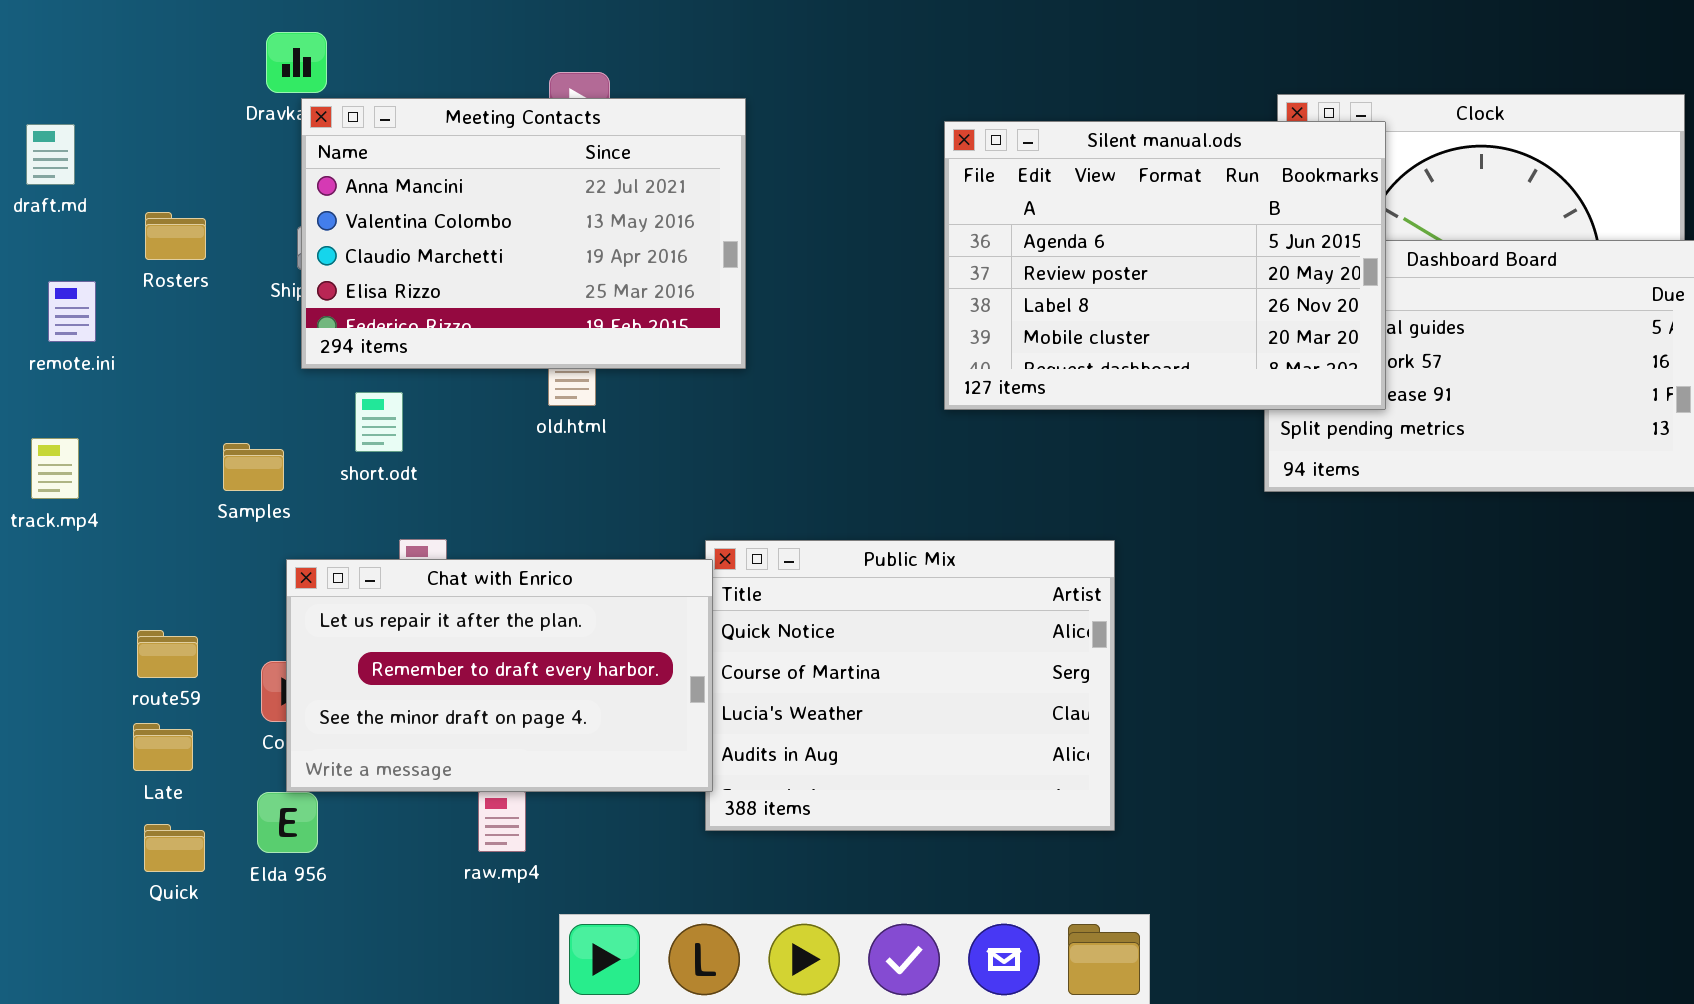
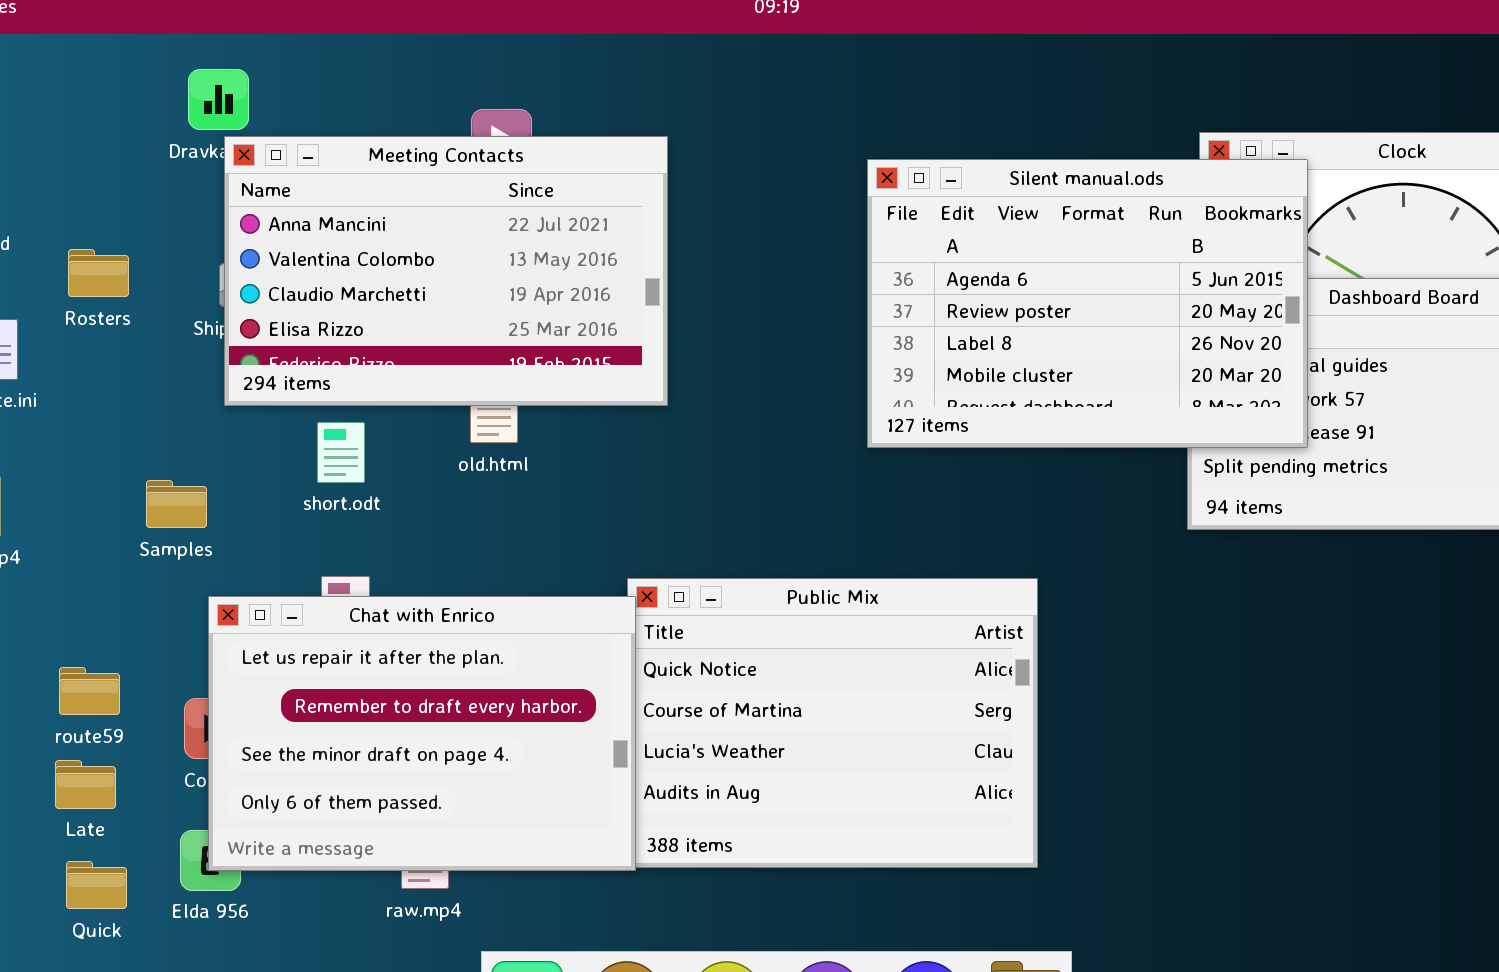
short.odt: [355,392,403,452] -> [317,422,365,483], moved
Chat with Enrico: [286,559,713,792] -> [208,596,636,871], resized

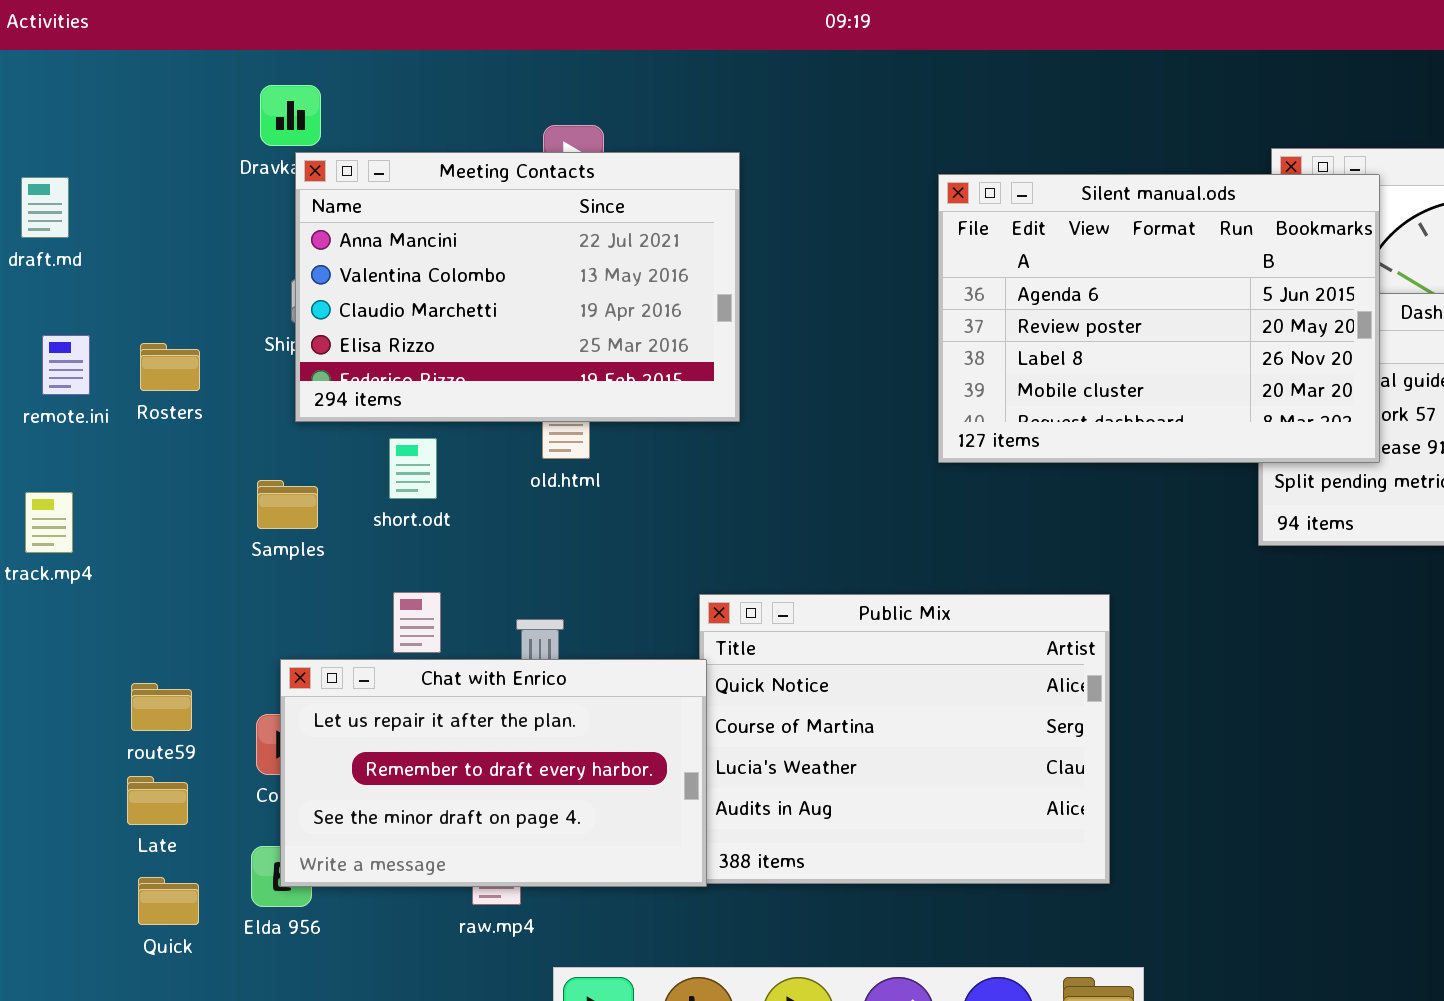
Rosters: [68,249,129,297] -> [140,343,200,391], moved
Samples: [146,480,207,528] -> [257,480,318,529], moved
Chat with Enrico: [208,596,636,871] -> [280,659,707,887], resized

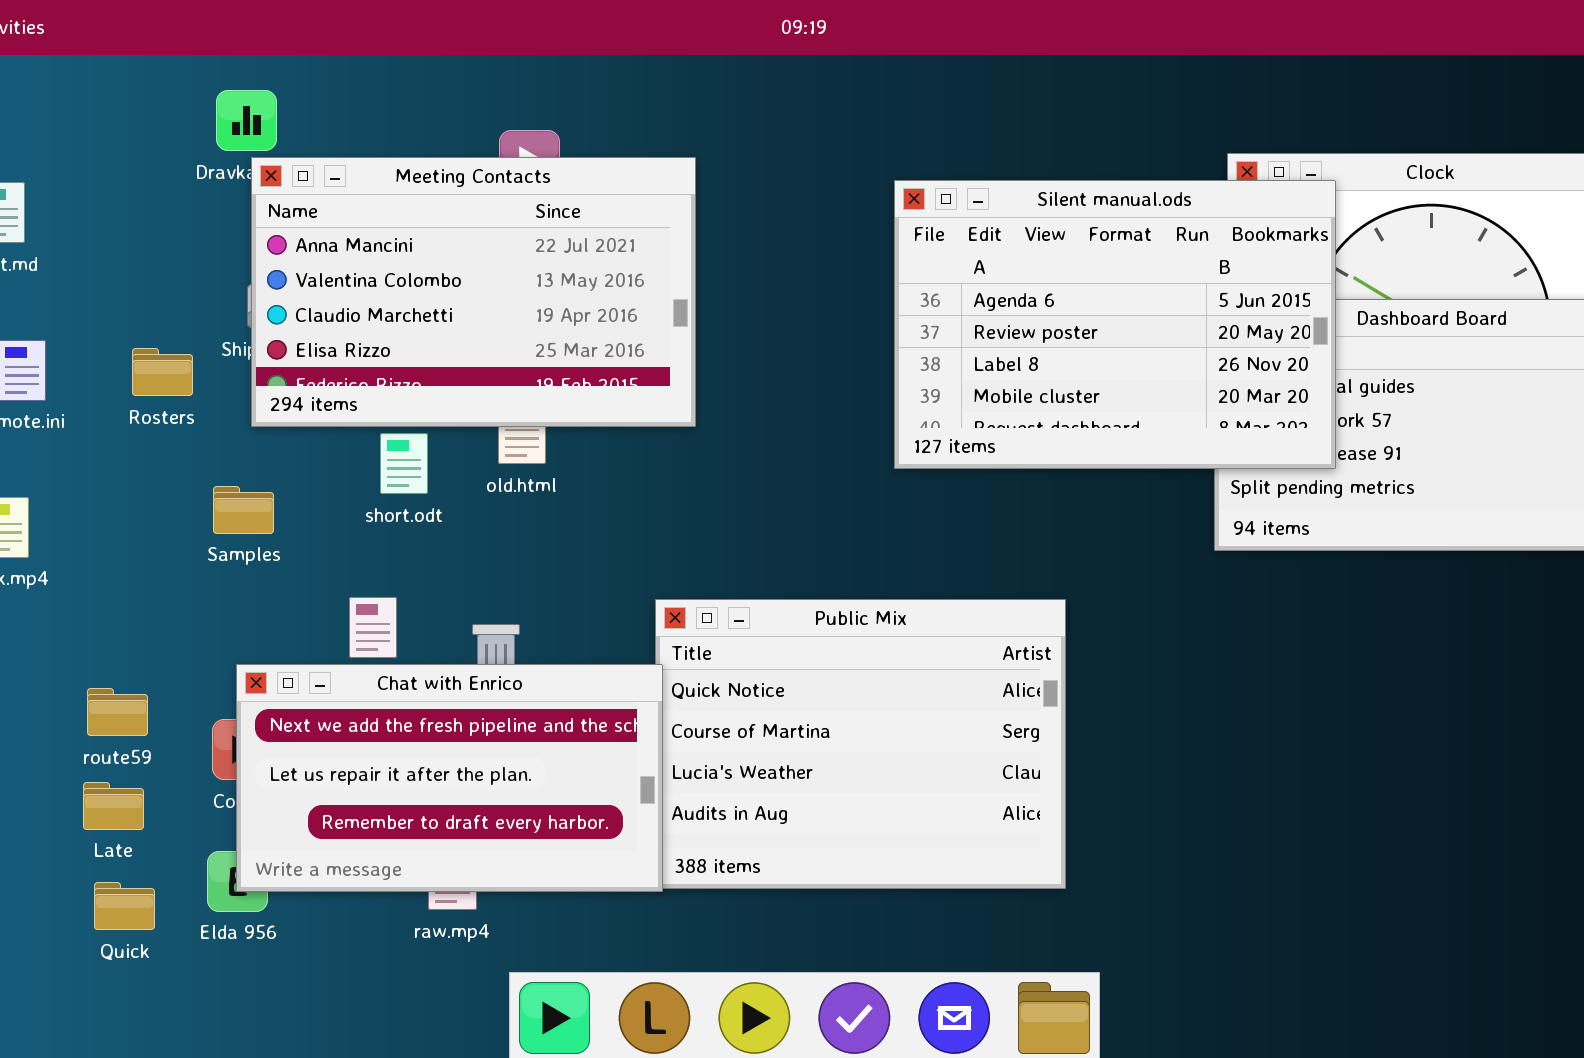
Rosters: [140,343,200,391] -> [132,348,193,396], moved
short.odt: [389,438,437,499] -> [380,433,428,494], moved
Chat with Enrico: [280,659,707,887] -> [236,664,663,892], scrolled up 1 row

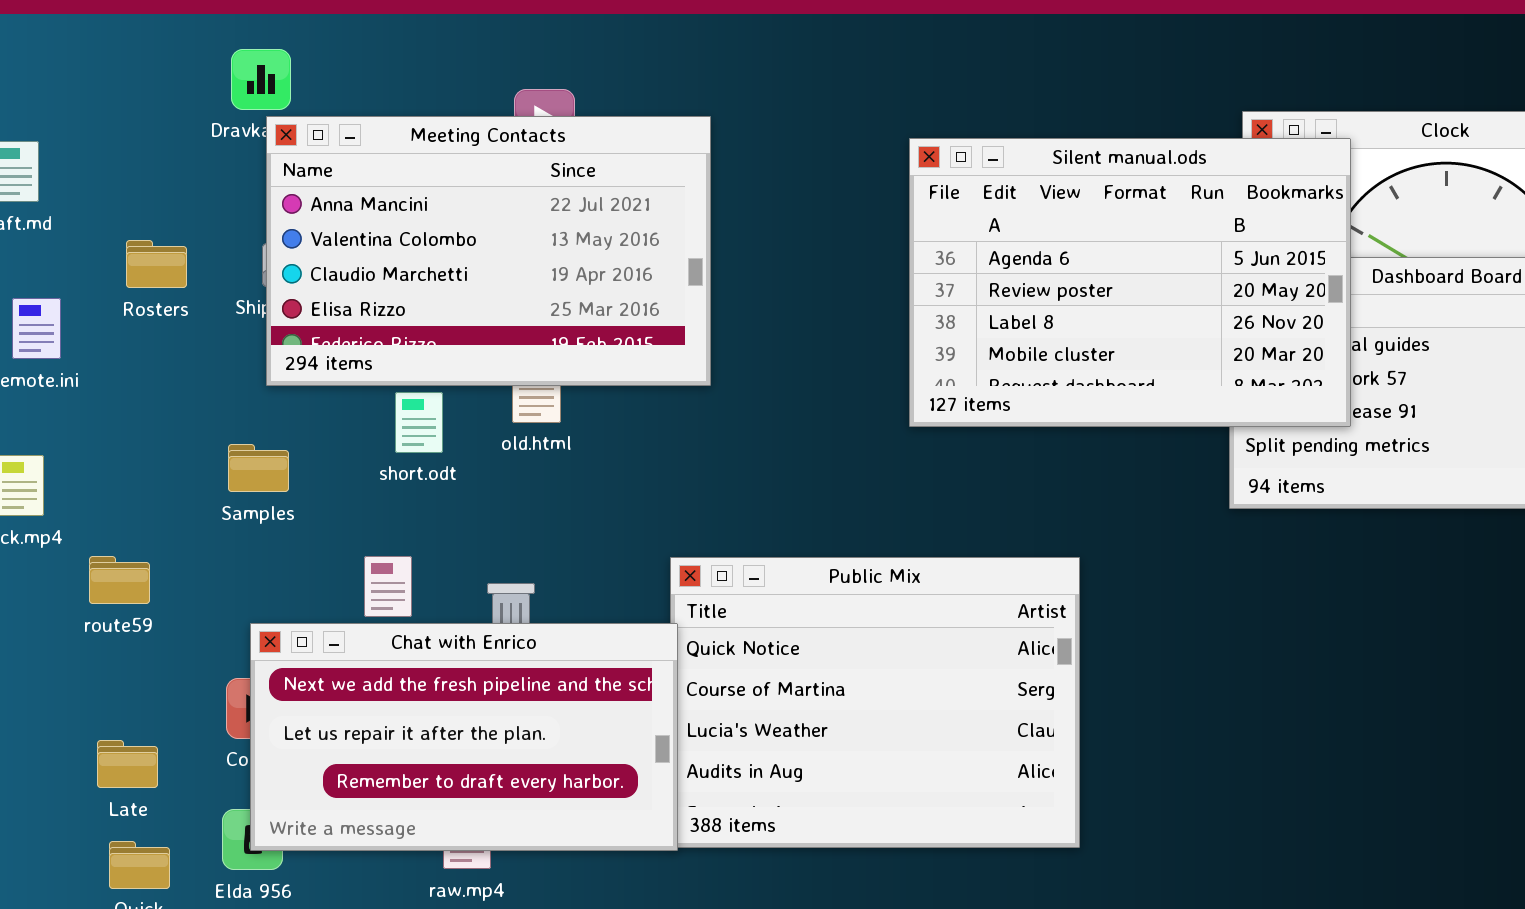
Rosters: [132,348,193,396] -> [126,240,187,288], moved
route59: [87,688,148,736] -> [89,556,150,604], moved

